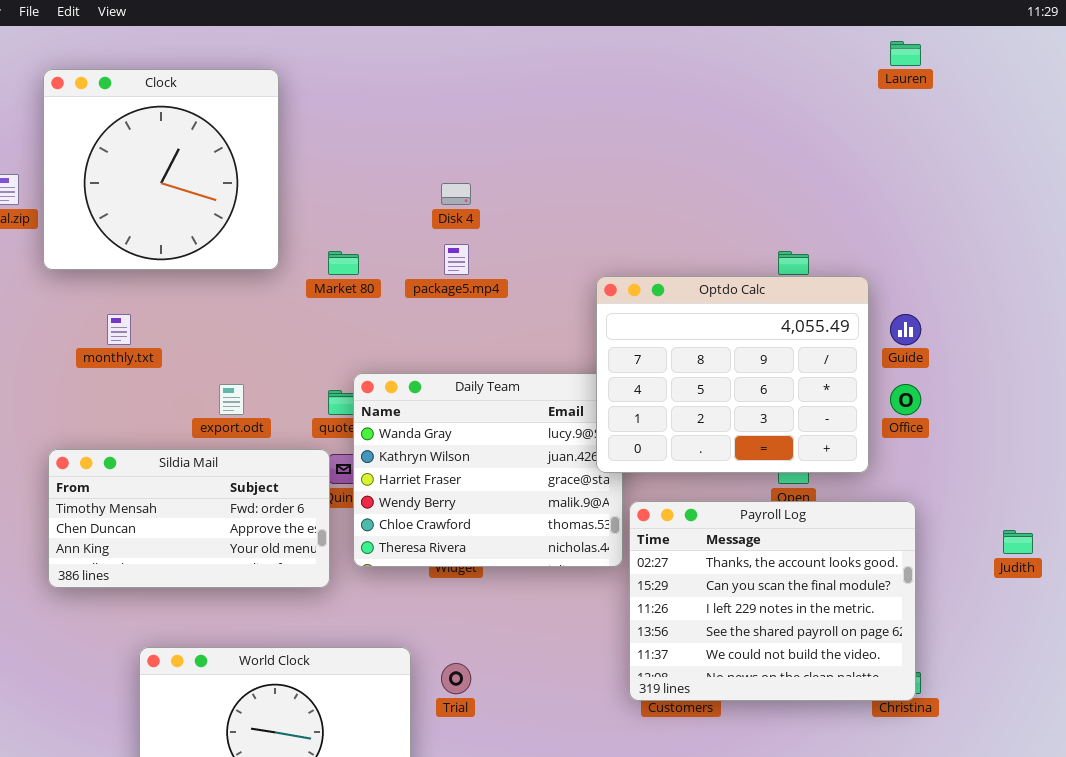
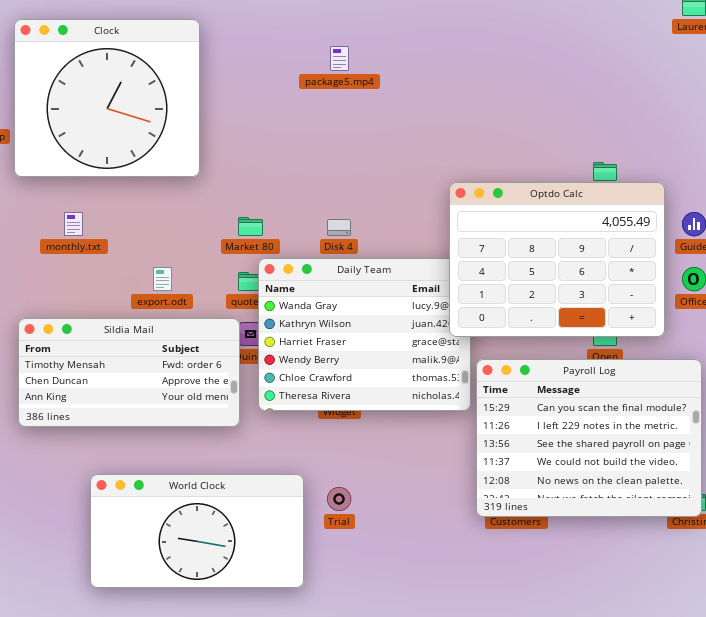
Disk 4: [441,183,471,205] -> [327,219,351,236], moved
package5.mp4: [444,244,469,275] -> [330,46,349,71], moved
Market 80: [328,251,359,275] -> [238,217,263,236], moved
Payroll Log: [629,501,916,701] -> [476,359,702,517], scrolled down 1 row

